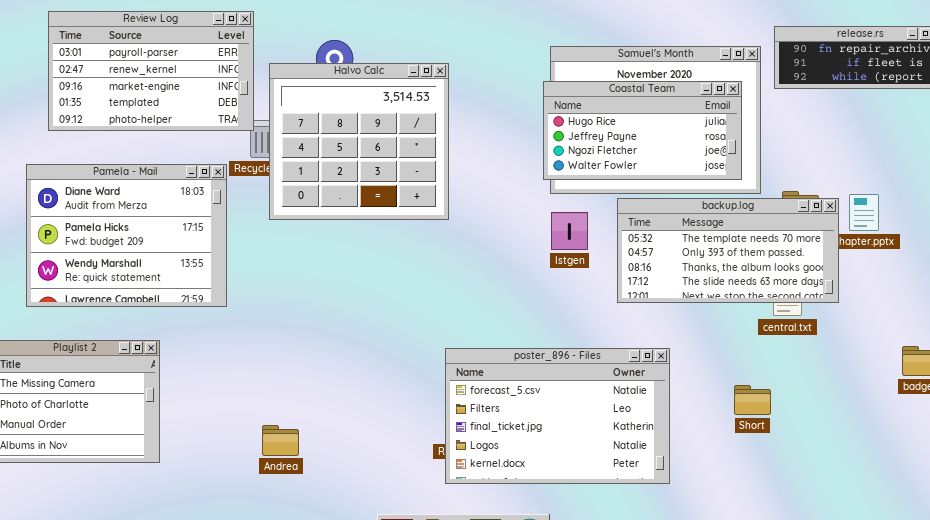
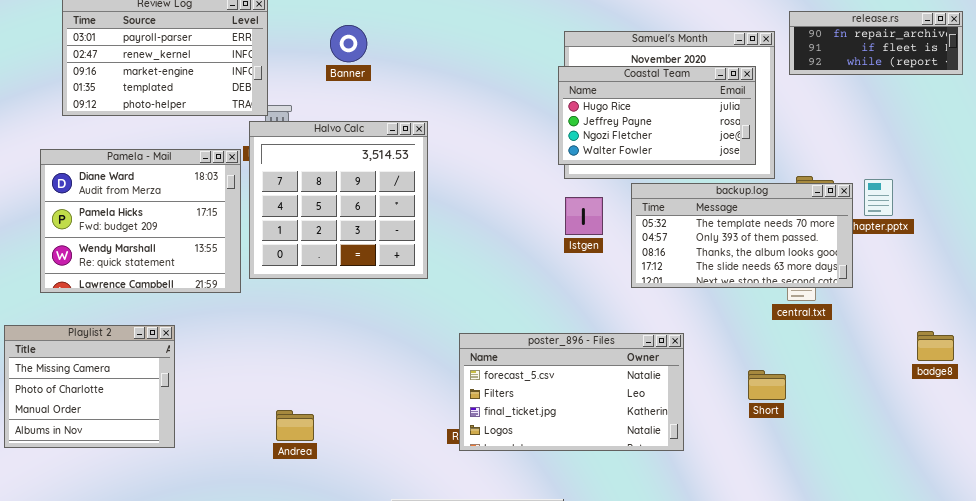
Halvo Calc: [269,63,449,220] -> [249,121,428,279], moved
poster_896 - Files: [445,348,670,484] -> [459,333,684,451], resized

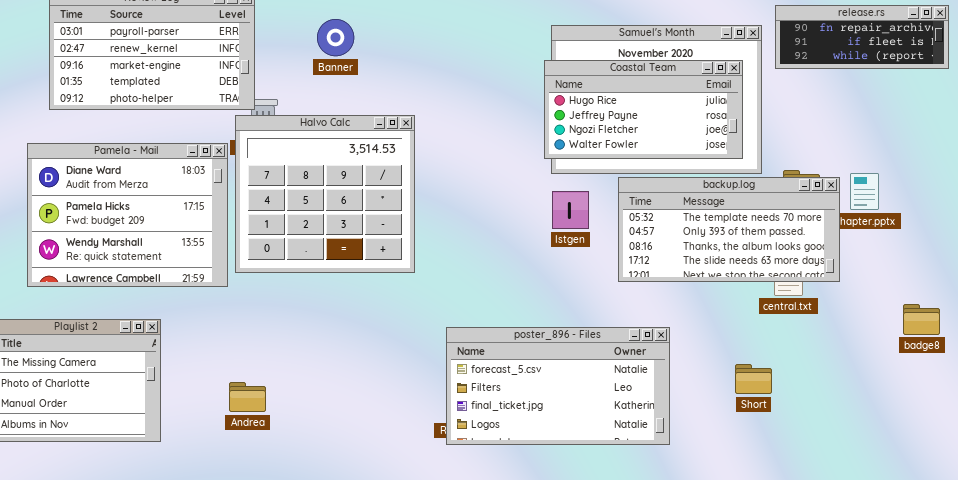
badge8: [917,331,954,361] -> [903,304,940,335], moved
Andrea: [276,410,314,441] -> [229,382,266,412], moved

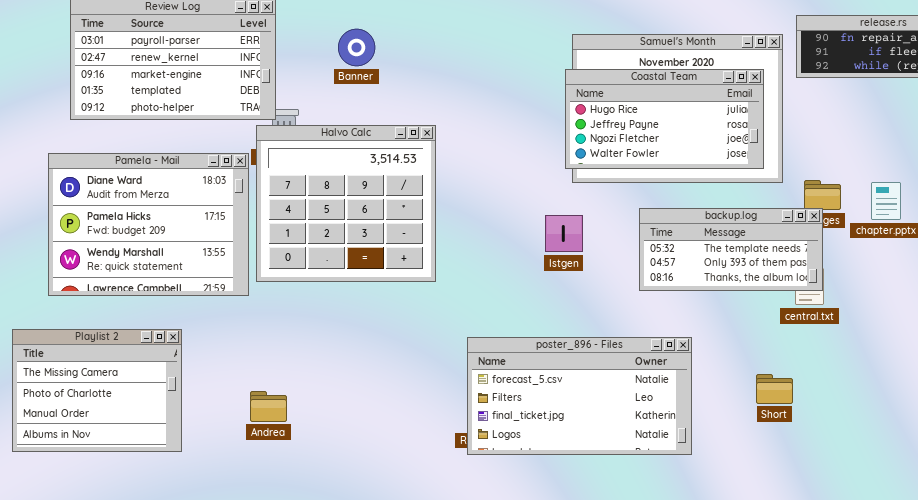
backup.log: [618,177,840,282] -> [639,208,823,291], resized
Istgen: [552,191,589,229] -> [545,215,583,252], moved

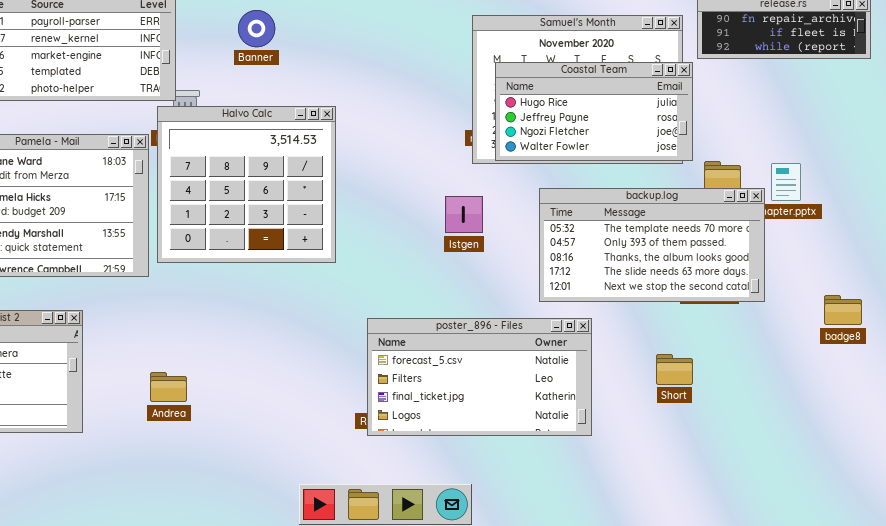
Coastal Team: [565,69,764,169] -> [495,62,693,161], moved
backup.log: [639,208,823,291] -> [539,188,765,302], resized

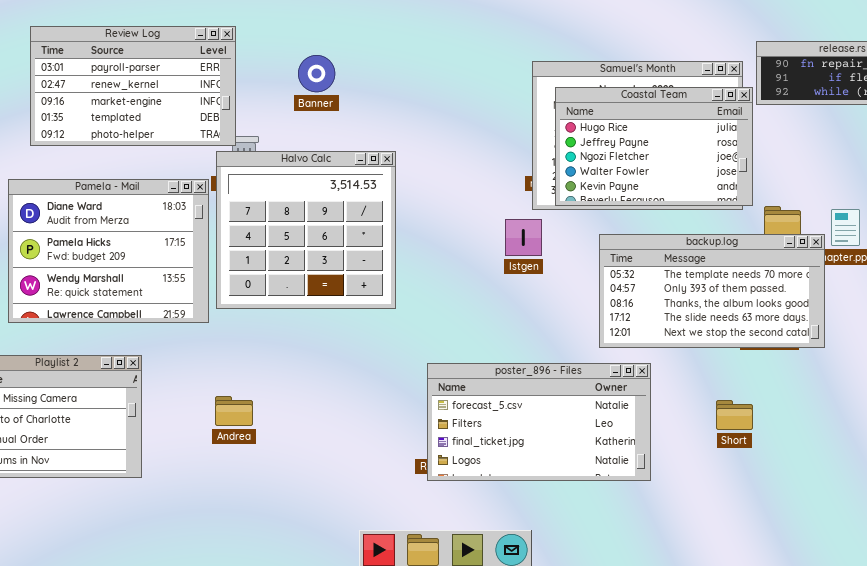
Coastal Team: [495,62,693,161] -> [555,87,753,206], resized
Istgen: [445,196,483,233] -> [505,219,542,256], moved
Andrea: [150,372,187,402] -> [215,396,253,426], moved

